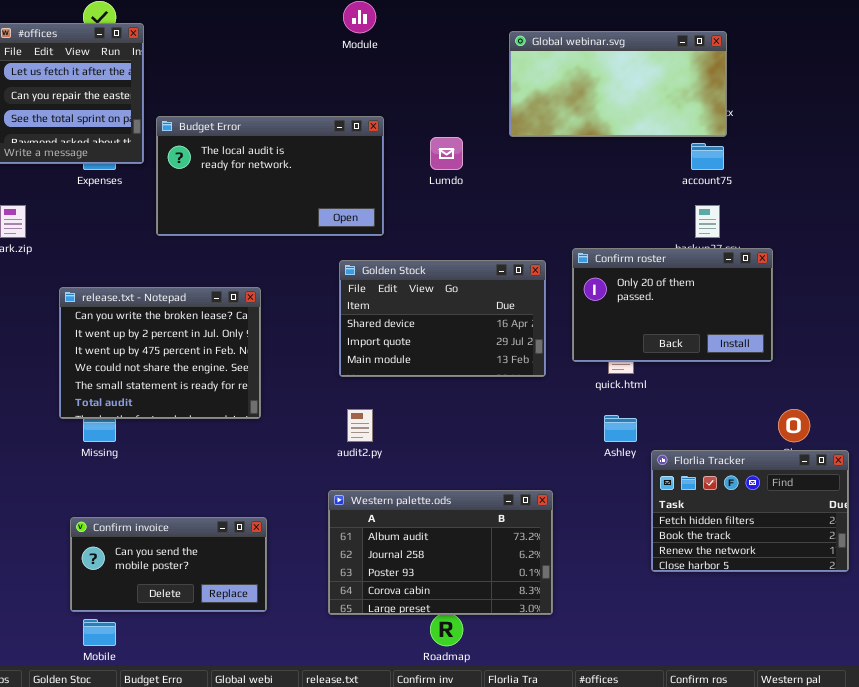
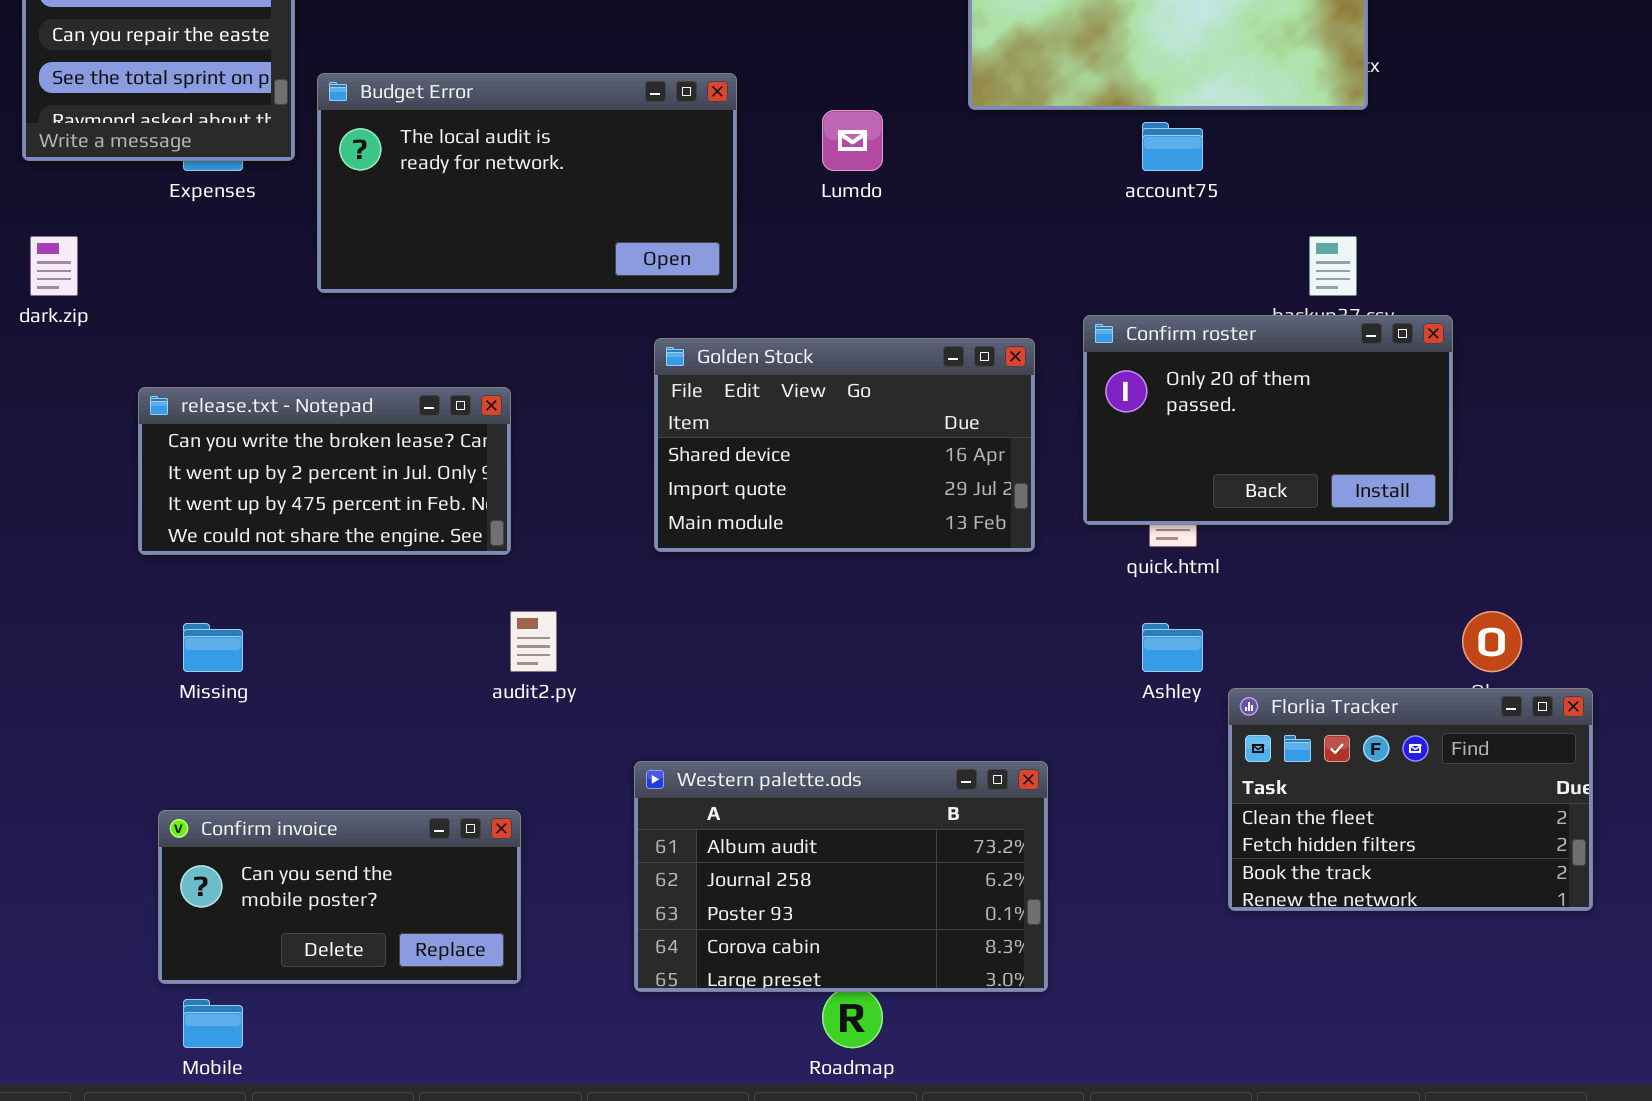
account75: [691,143,724,170] -> [1142,122,1203,171], moved
release.txt - Notepad: [59,287,261,419] -> [138,387,511,555], resized
audit2.py: [347,409,373,442] -> [510,611,557,672], moved
Florlia Tracker: [651,450,849,572] -> [1228,688,1593,911], scrolled up 1 row

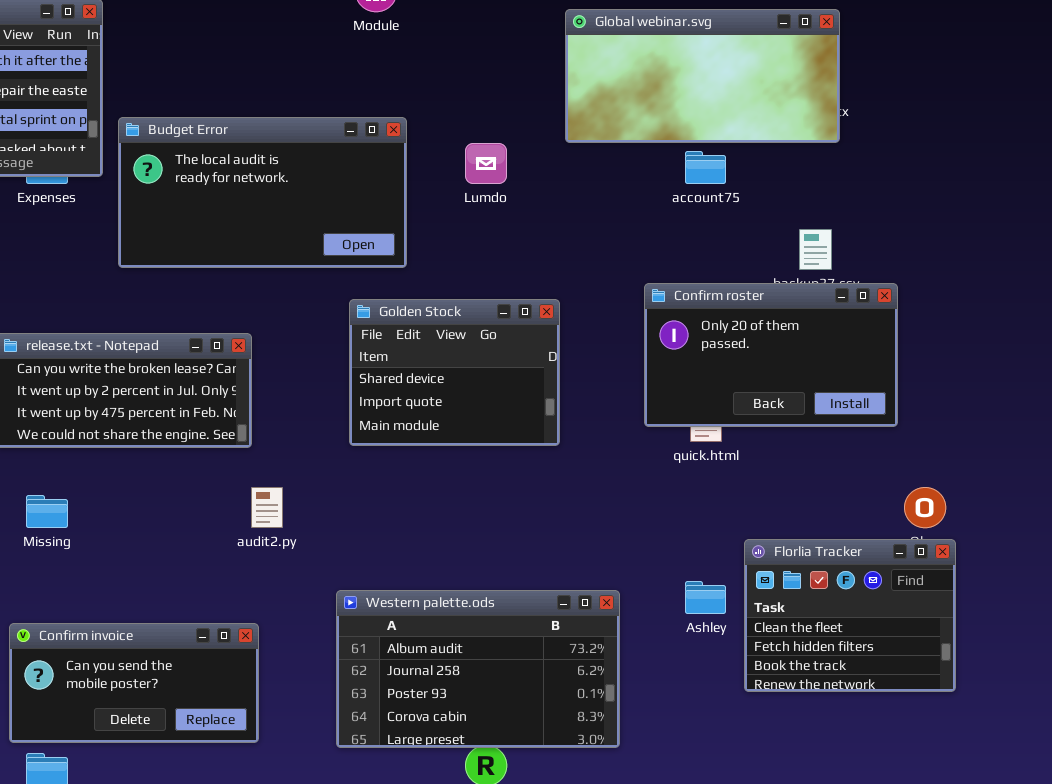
Golden Stock: [654,338,1035,552] -> [349,299,560,446], resized
Ashley: [1142,623,1203,672] -> [685,581,726,614], moved
Florlia Tracker: [1228,688,1593,911] -> [744,539,956,692], resized

